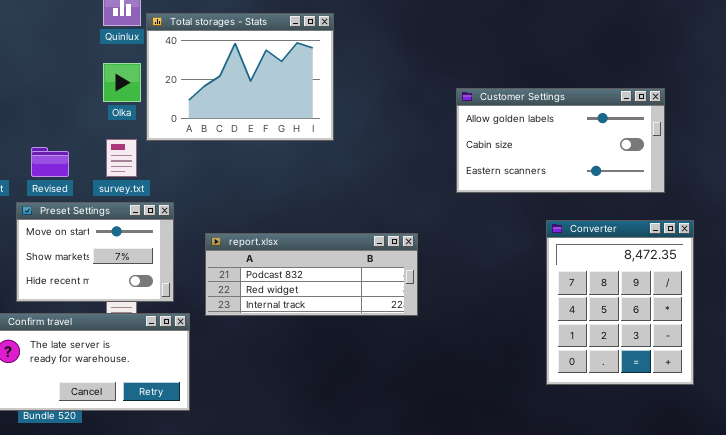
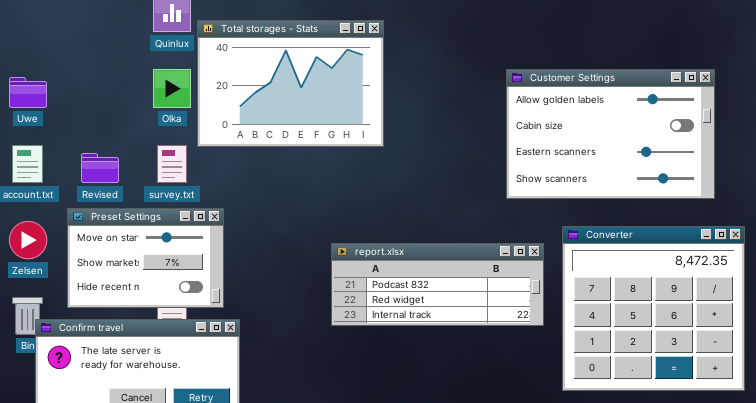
Customer Settings: [456,88,665,193] -> [506,69,715,199], resized
Converter: [546,220,694,385] -> [562,226,745,391], resized
report.xlsx: [205,233,418,316] -> [331,243,544,326], moved

